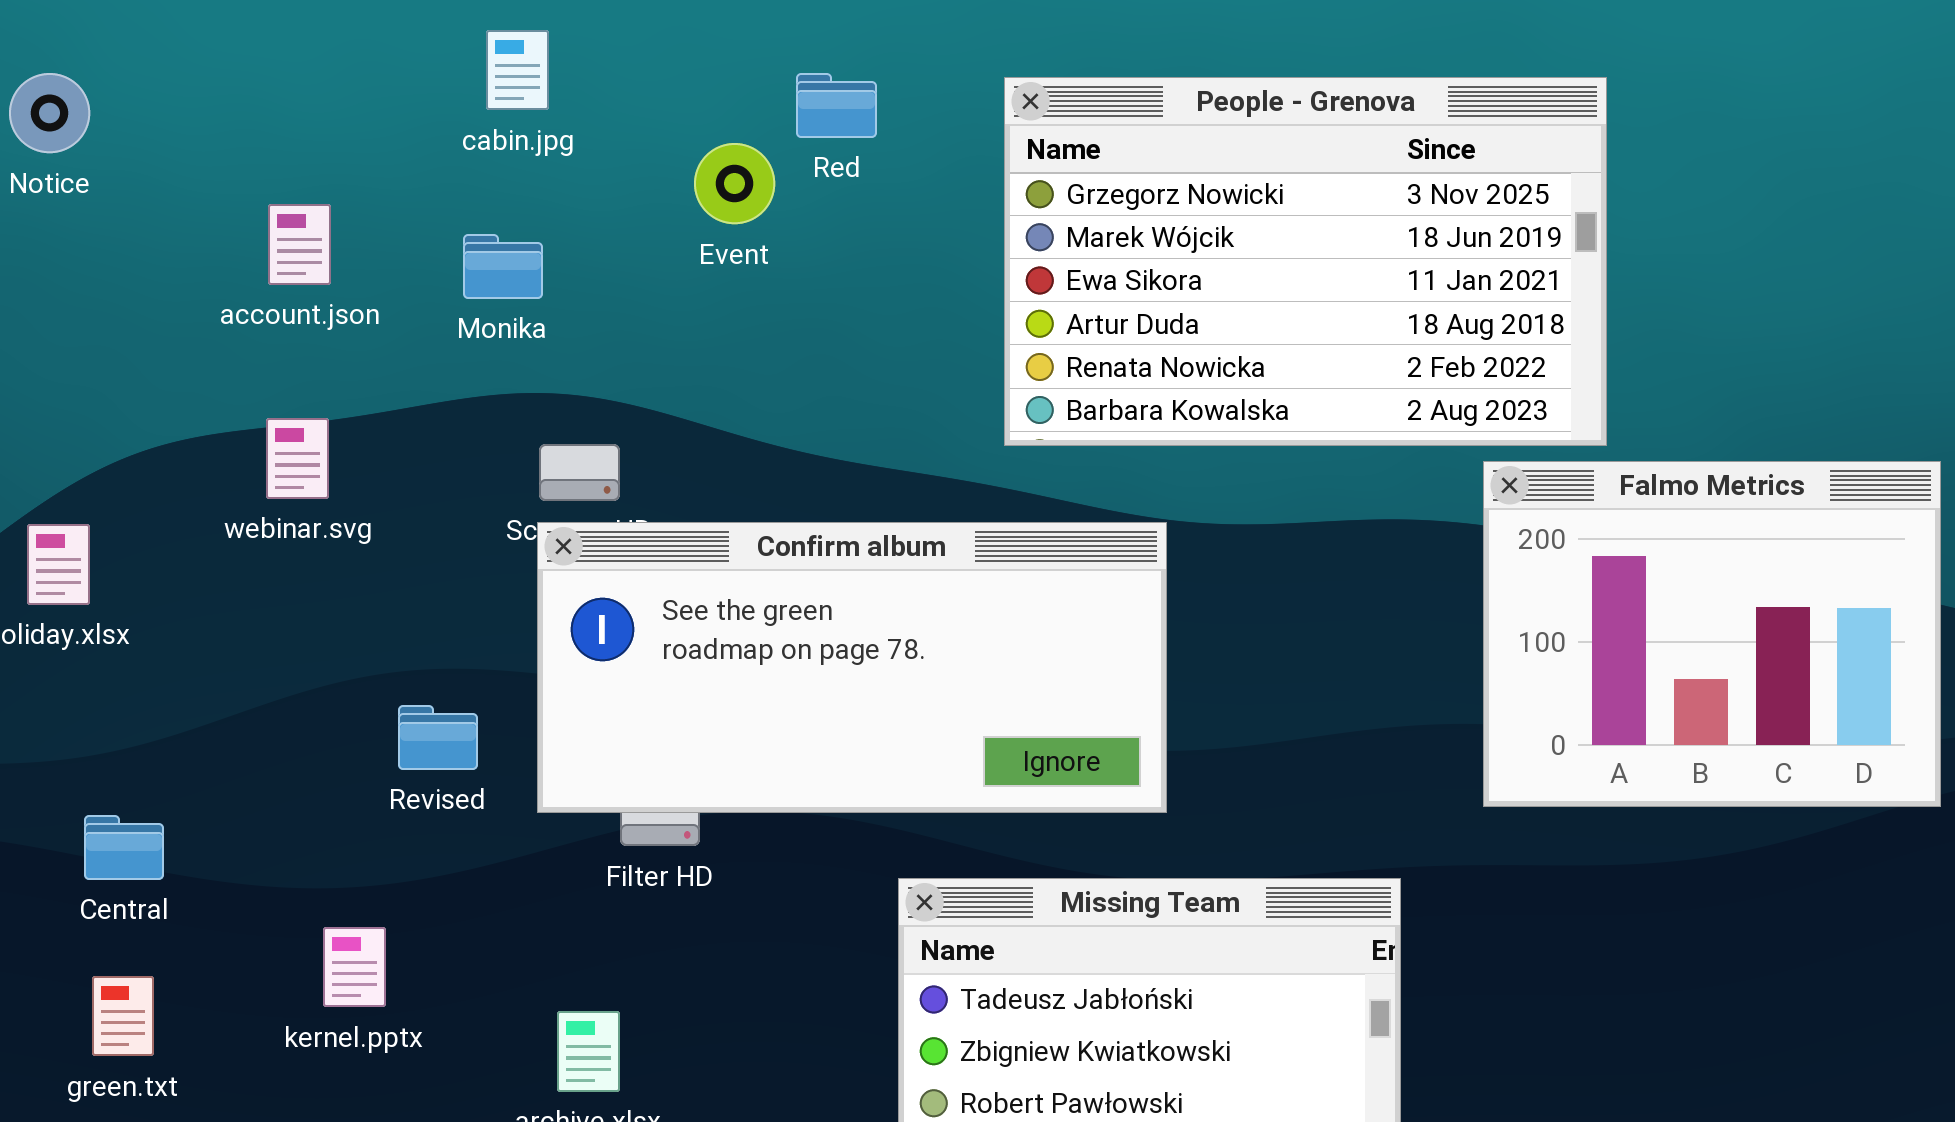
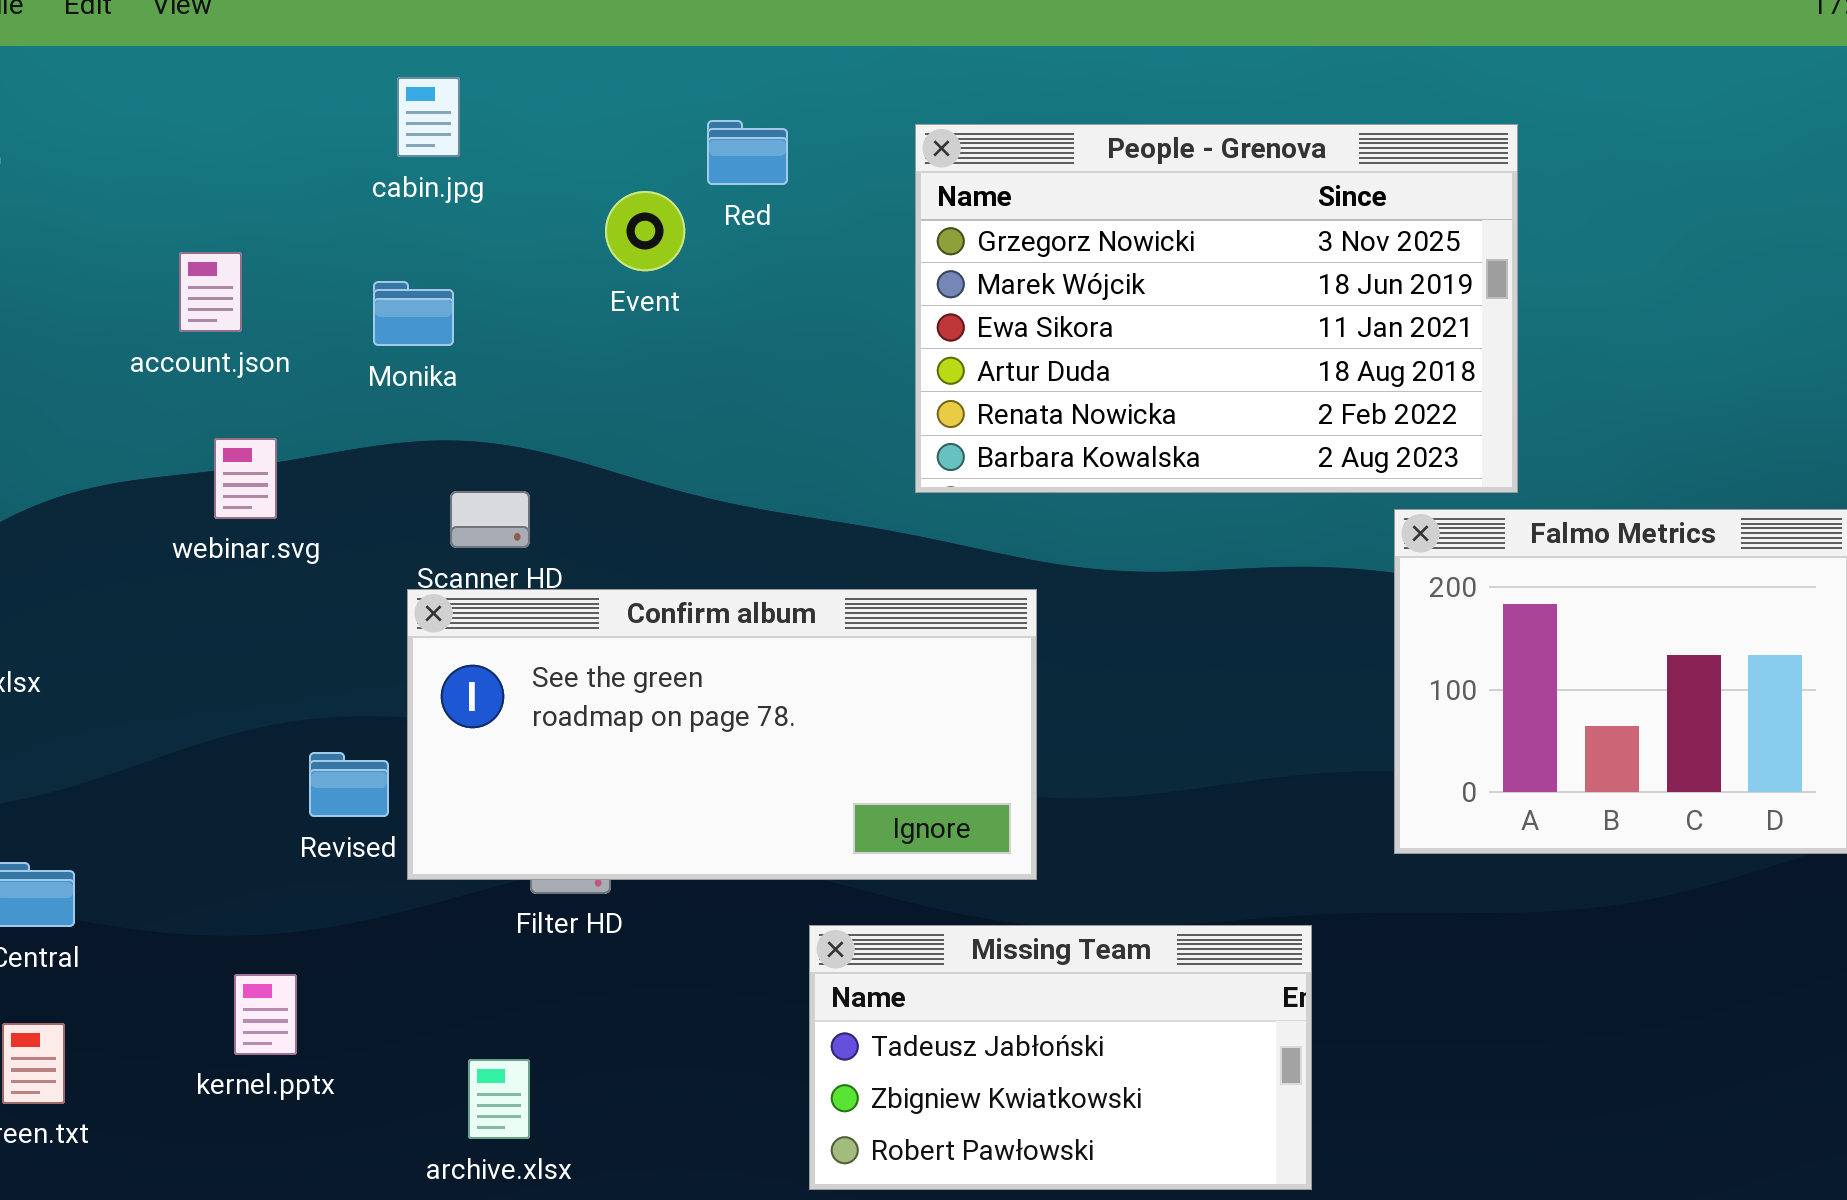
webinar.svg: [266,418,329,499] -> [214,438,277,519], moved
Confirm album: [537,522,1167,813] -> [407,589,1037,880], moved

